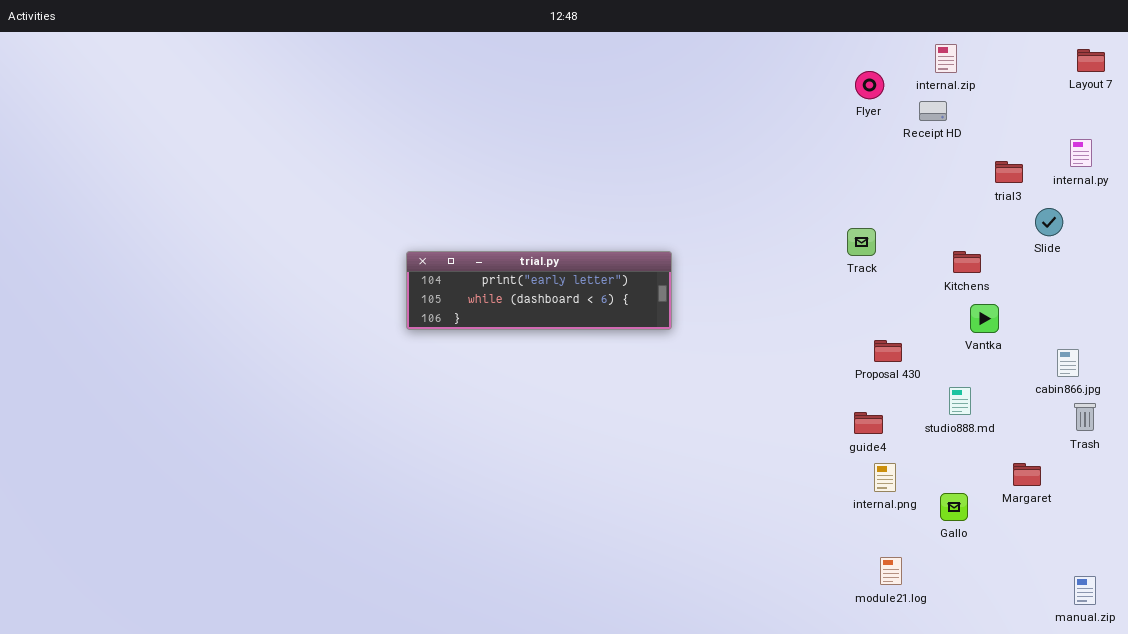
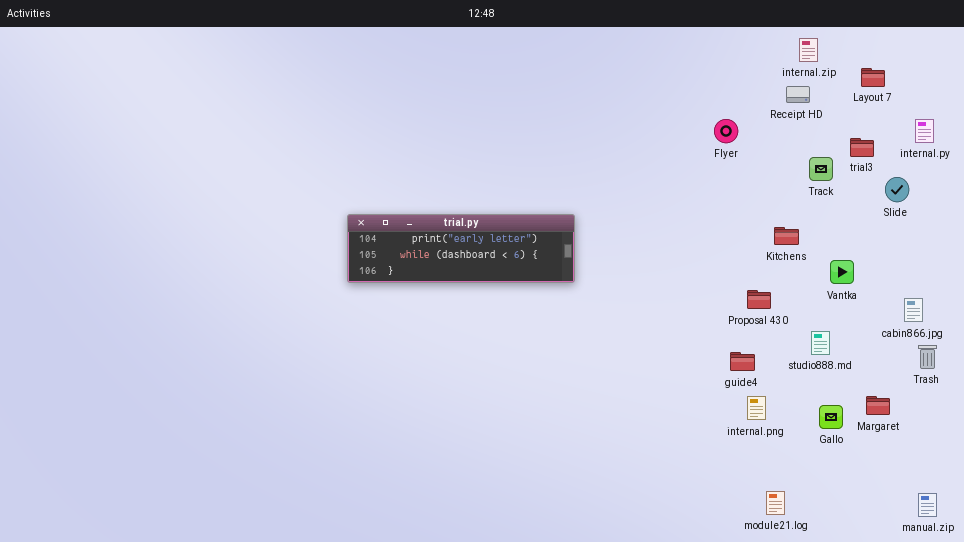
Layout 7: [1077,49,1105,72] -> [861,68,885,87], moved
Flyer: [855,71,884,99] -> [714,119,738,143], moved
Track: [847,228,876,256] -> [809,157,833,181], moved
Kitchens: [953,251,981,273] -> [774,227,799,245], moved
Gallo: [940,493,968,521] -> [819,405,843,429], moved
module21.log: [880,557,902,585] -> [766,491,785,515], moved

